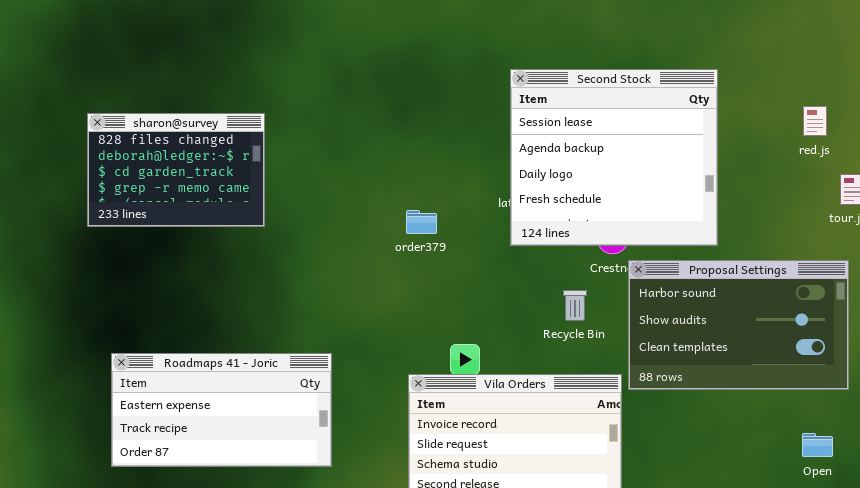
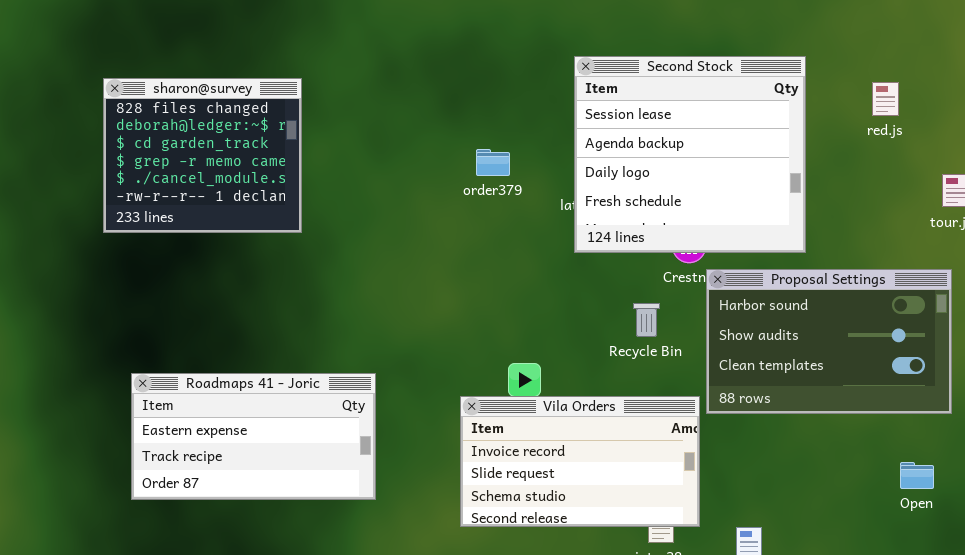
red.js: [803,106,827,136] -> [872,82,899,116], moved
sharon@survey: [87,113,265,227] -> [103,78,302,233], resized
order379: [406,210,437,234] -> [476,149,510,176], moved

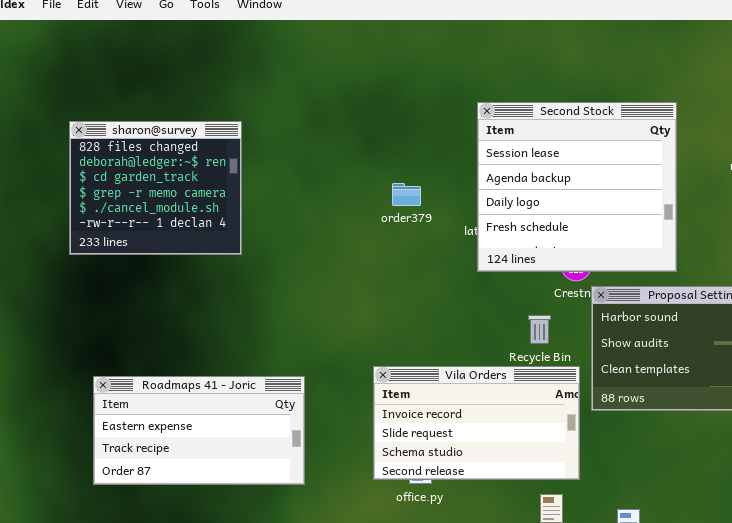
Vila Orders: [460,396,700,527] -> [373,366,580,480], moved

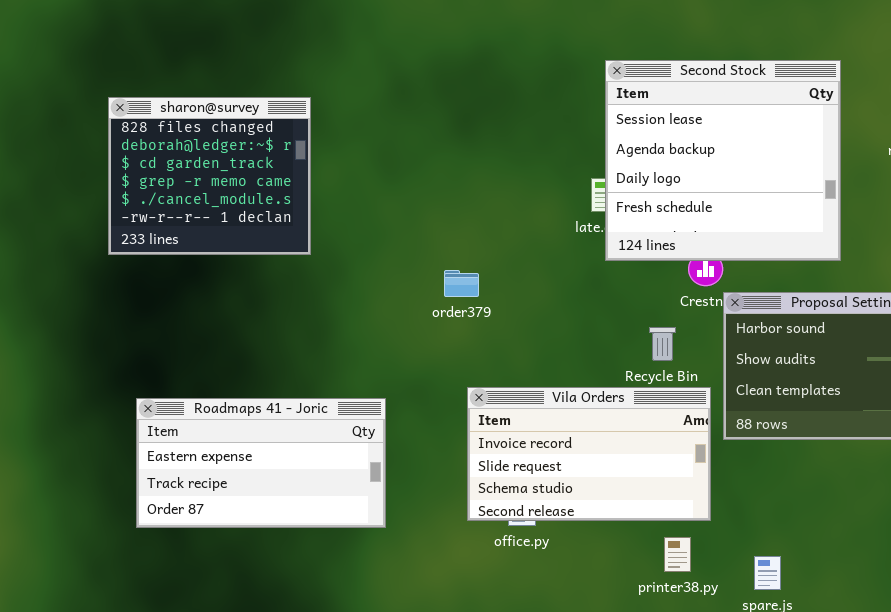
Second Stock: [477,102,677,272] -> [605,60,841,261], moved
order379: [392,183,421,206] -> [444,270,479,297], moved

